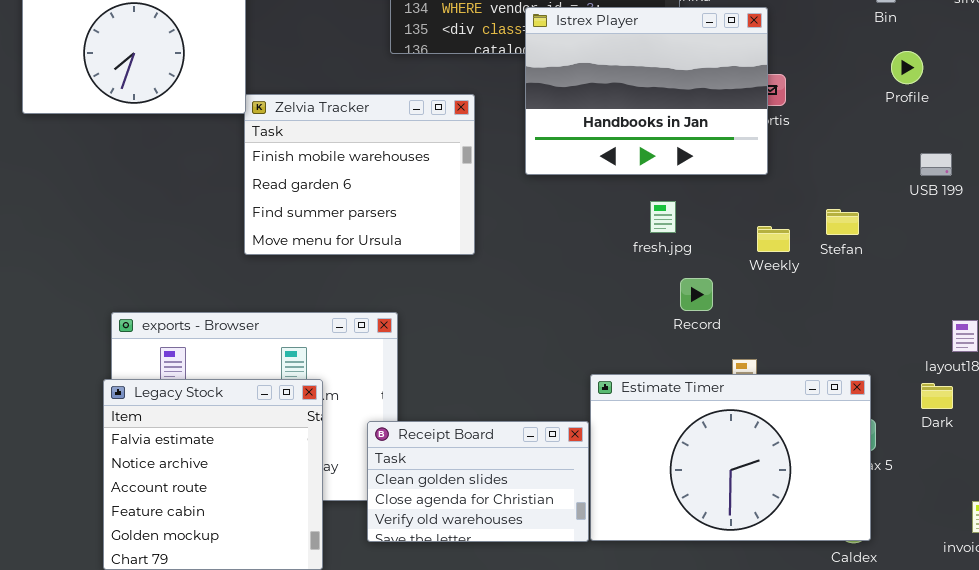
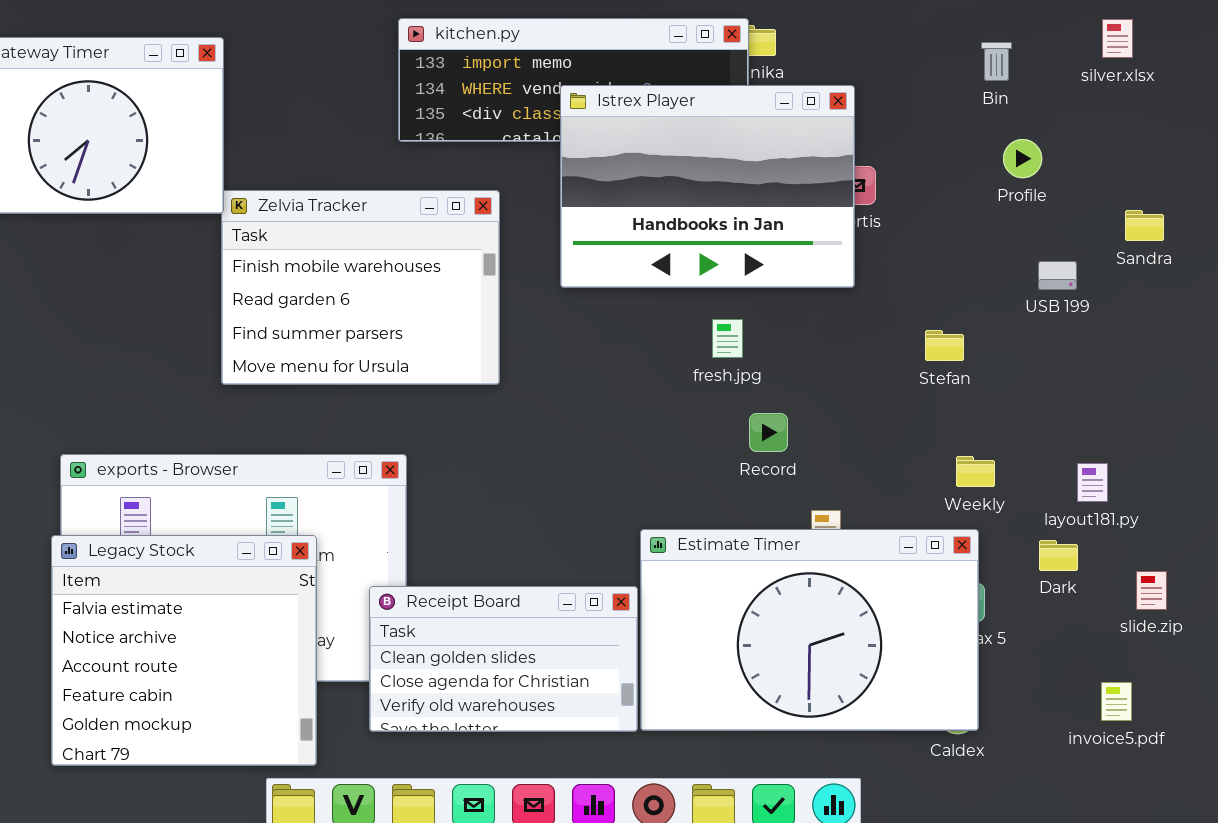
Weekly: [757,226,790,252] -> [956,456,995,487], moved

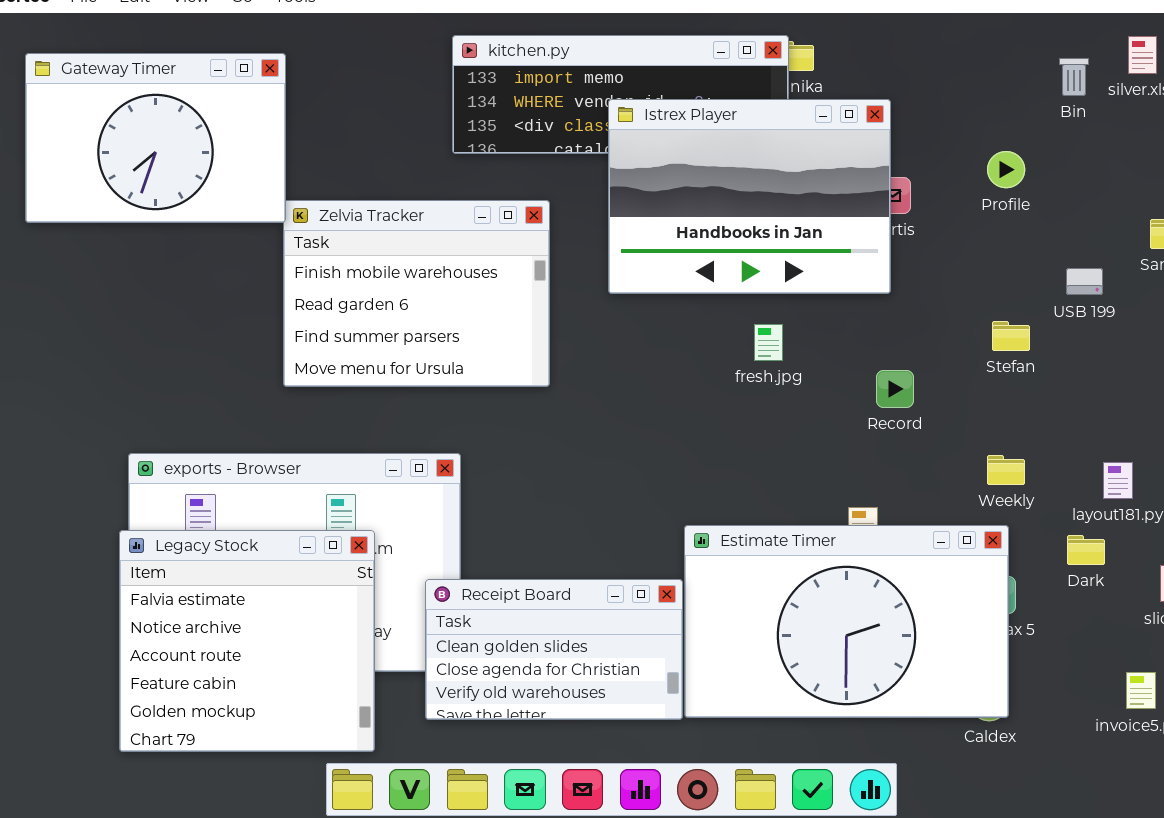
Bin: [981,42,1012,81] -> [1059,58,1089,96], moved
Profile: [1003,139,1042,178] -> [987,151,1025,188], moved
Stefan: [925,330,964,361] -> [992,321,1030,351], moved
Record: [749,413,788,452] -> [876,370,914,408], moved

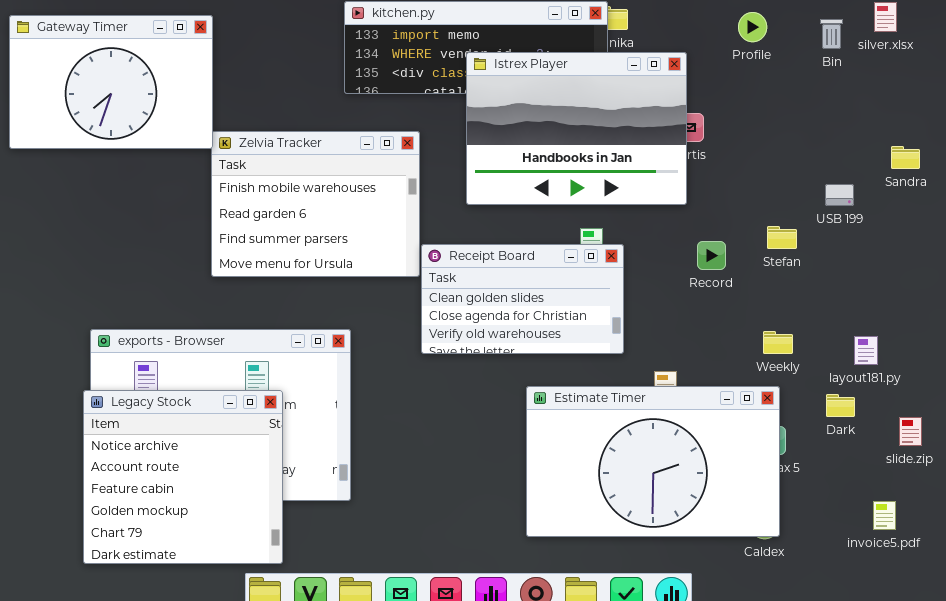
Profile: [987,151,1025,188] -> [738,12,767,42], moved
Record: [876,370,914,408] -> [697,241,726,270], moved
Legacy Stock: [119,530,375,752] -> [83,390,283,564], scrolled down 1 row
Receipt Board: [425,579,683,720] -> [421,244,624,354], moved

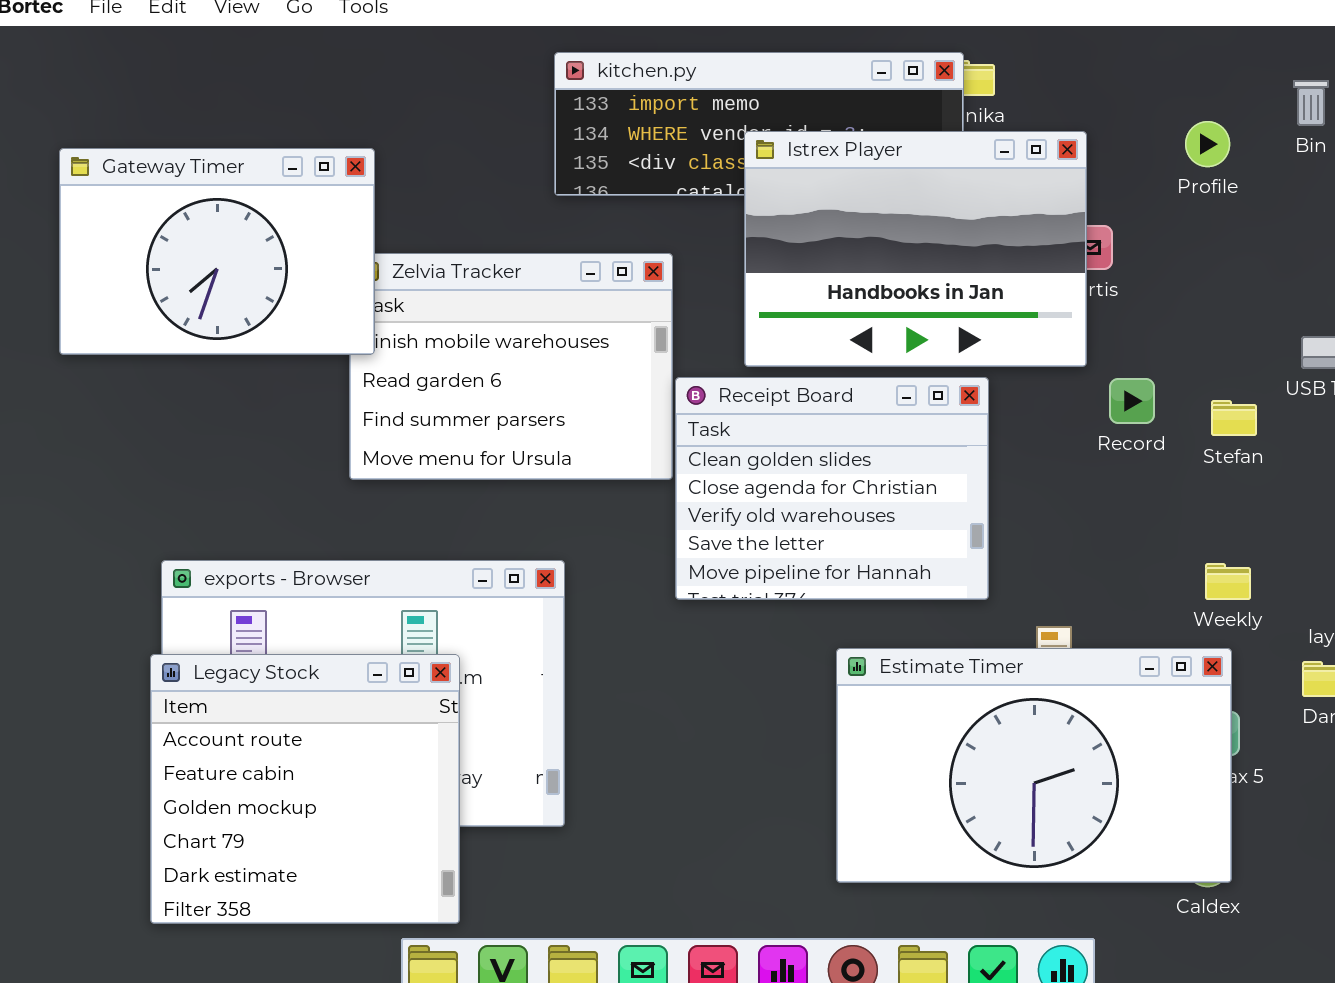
Profile: [738,12,767,42] -> [1185,121,1230,167], moved
Gateway Timer: [9,15,213,149] -> [59,148,375,355], moved
Record: [697,241,726,270] -> [1109,378,1155,424], moved
Receipt Board: [421,244,624,354] -> [675,377,989,600], resized
Legacy Stock: [83,390,283,564] -> [150,654,460,924], scrolled down 1 row

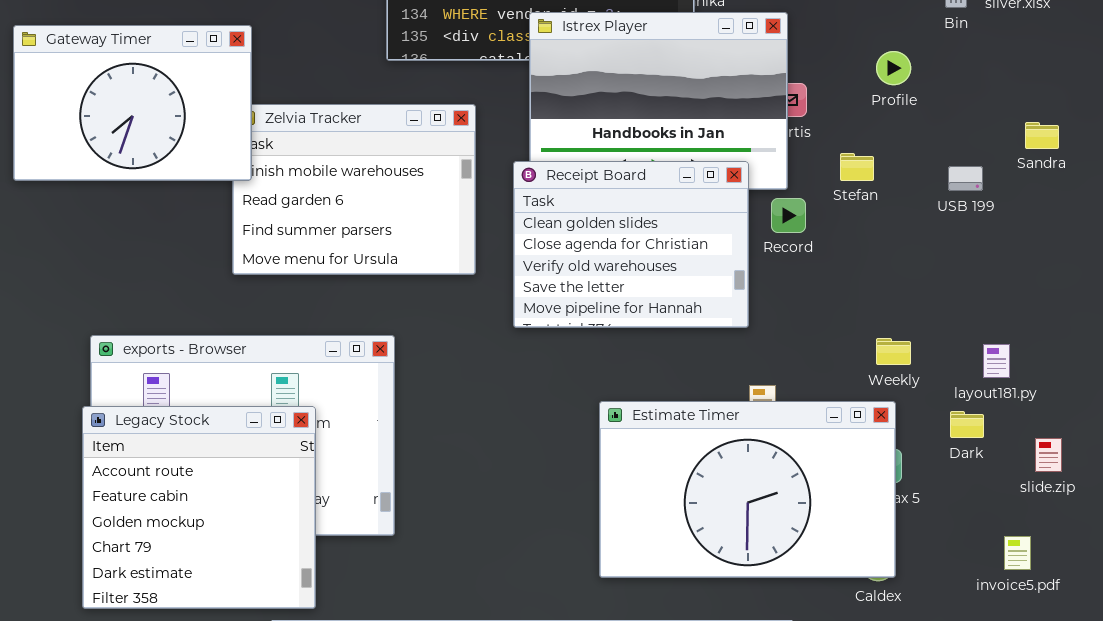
Profile: [1185,121,1230,167] -> [876,51,911,85], moved
Receipt Board: [675,377,989,600] -> [513,161,749,328], moved
Record: [1109,378,1155,424] -> [771,198,806,233], moved
Stefan: [1211,400,1257,436] -> [840,153,874,181], moved

